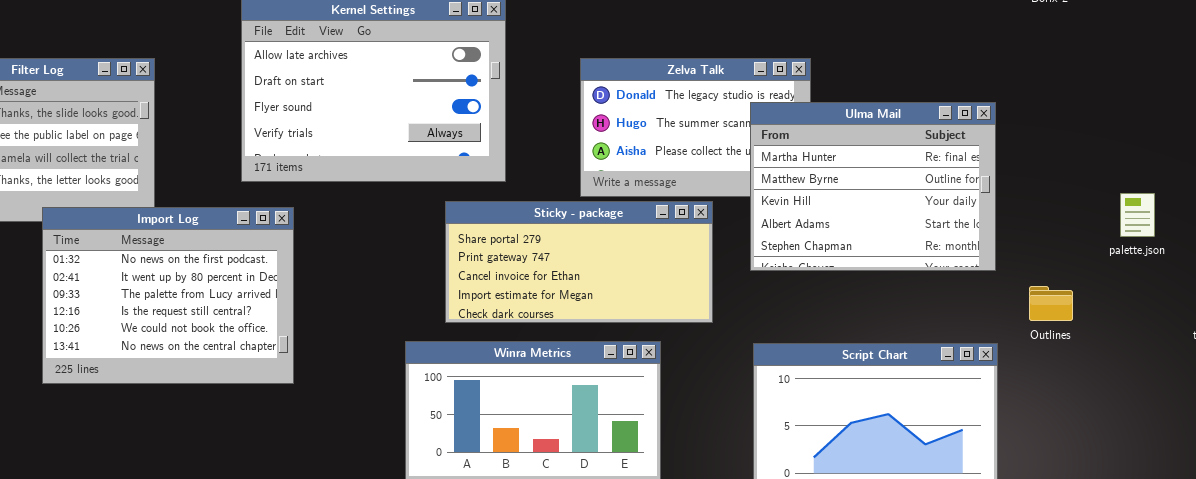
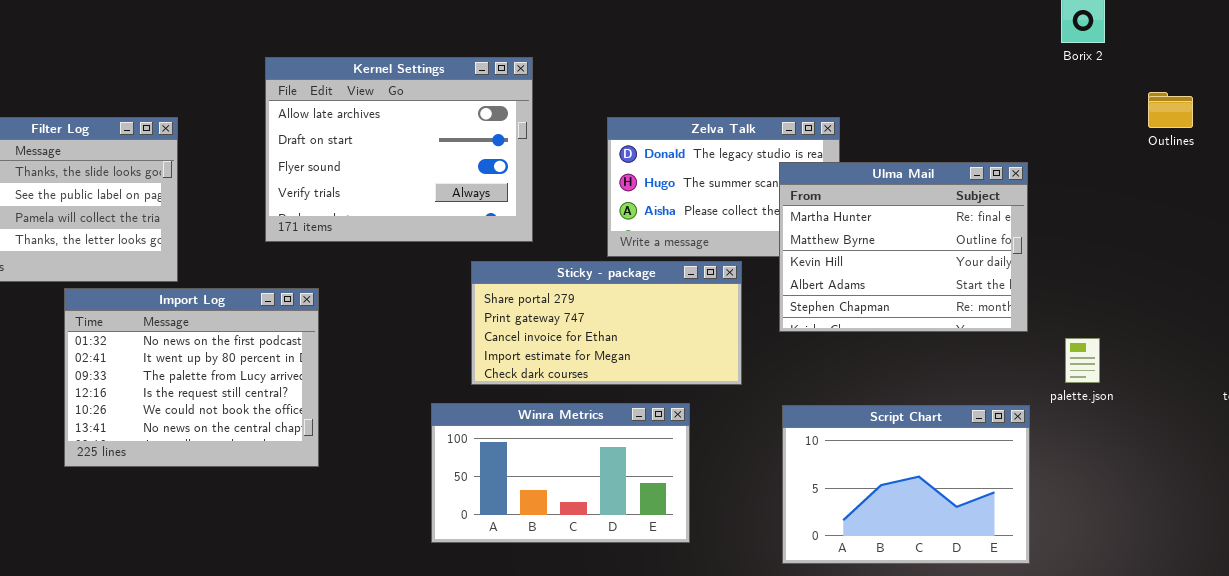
palette.json: [1120,193,1155,237] -> [1065,338,1100,383], moved
Import Log: [42,207,294,384] -> [64,288,319,467], moved
Outlines: [1029,286,1073,321] -> [1148,92,1193,128], moved

